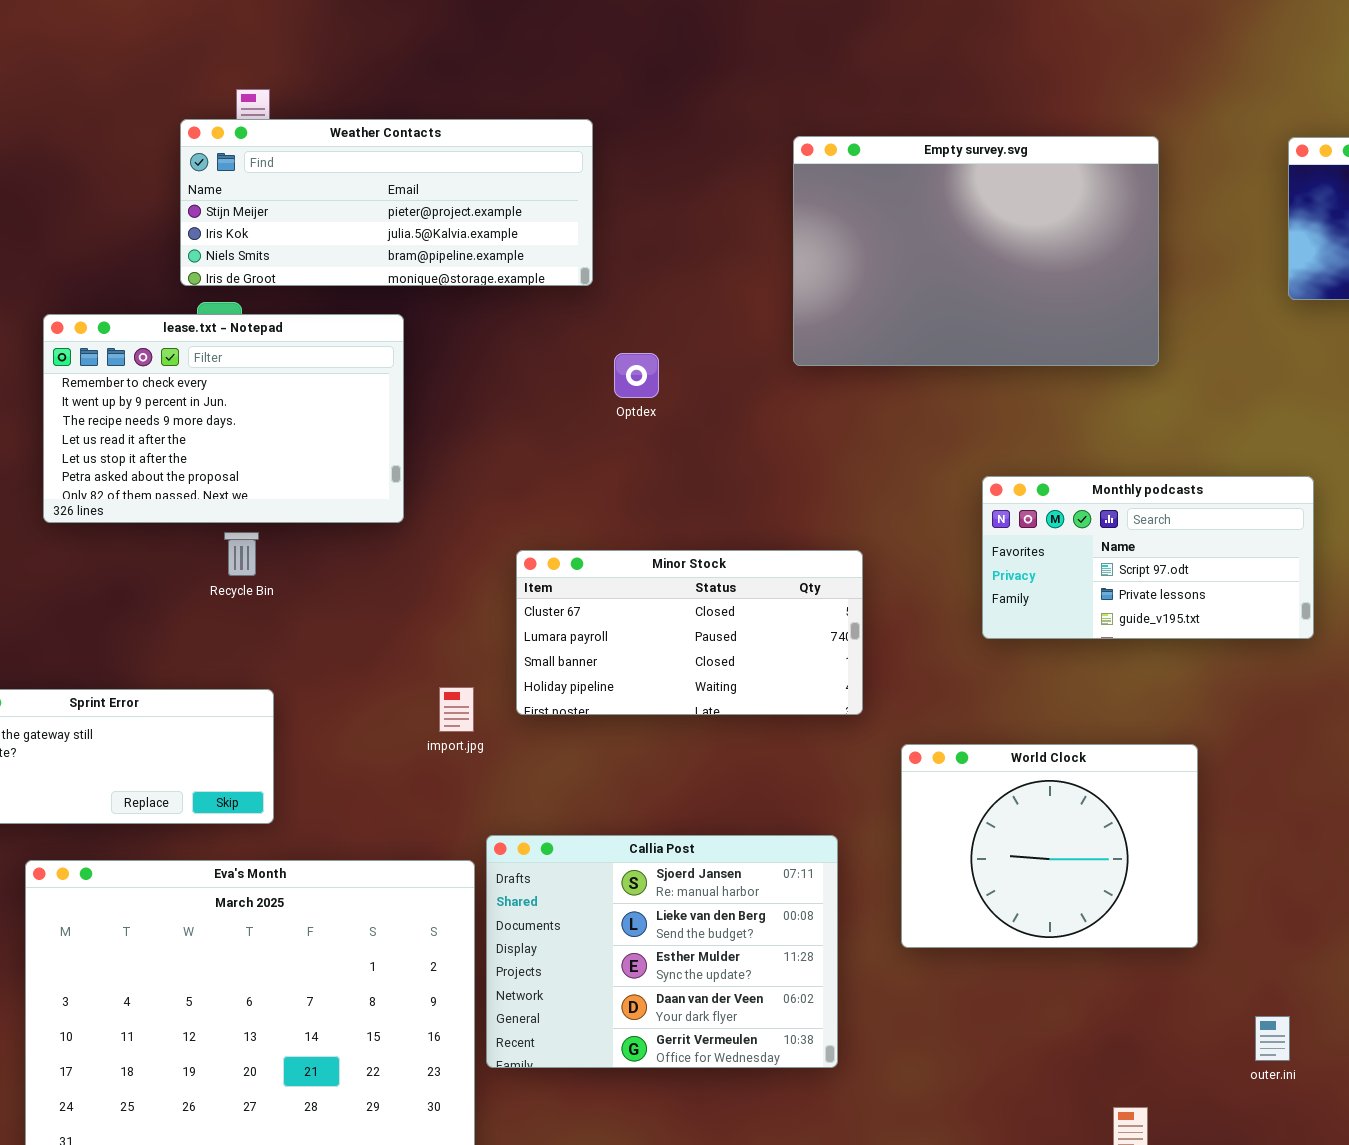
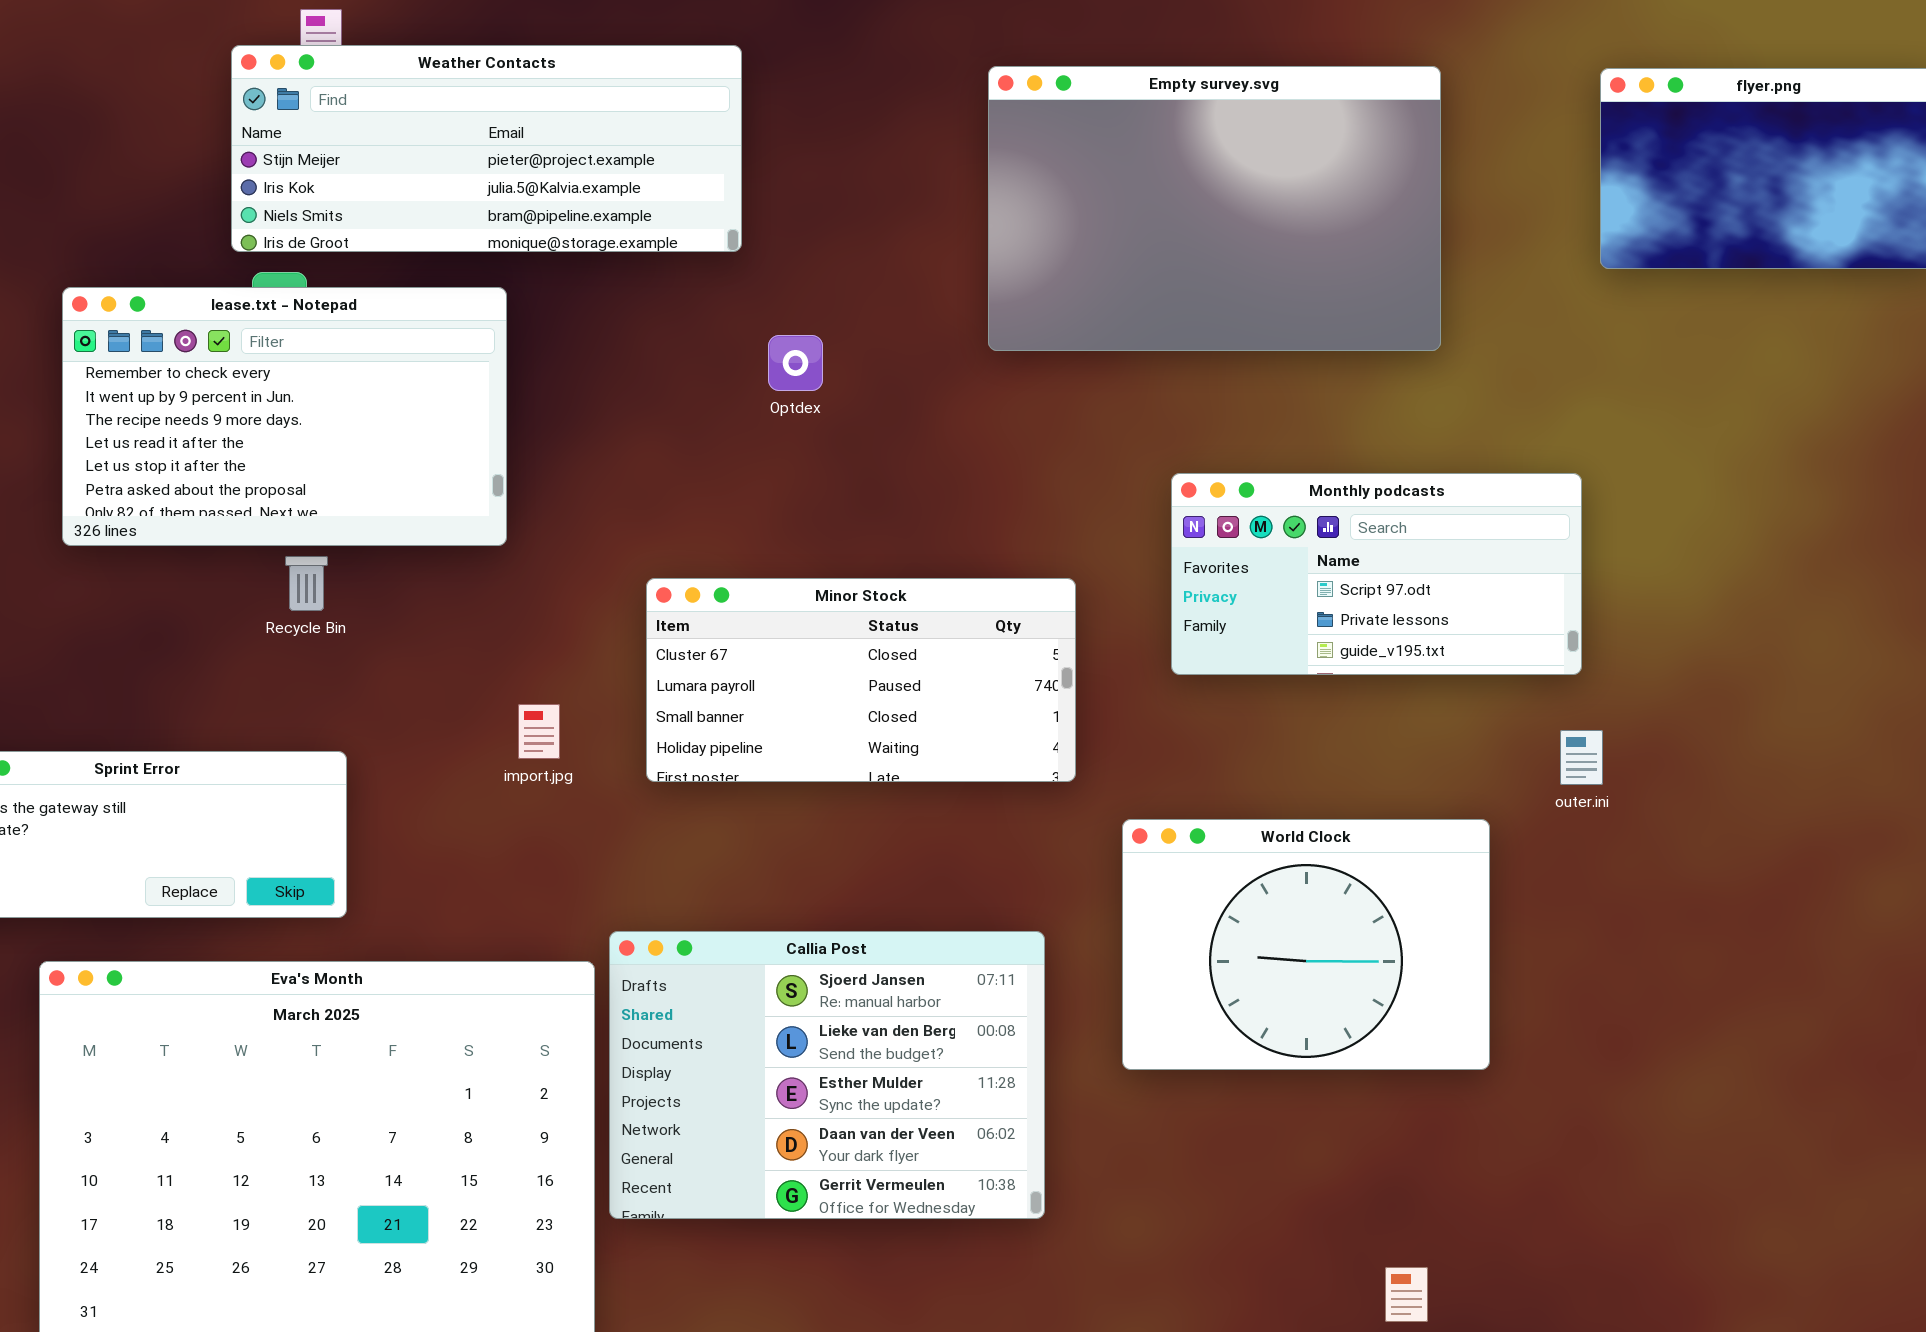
Monthly podcasts: [982,476,1314,639] -> [1171,473,1582,675], moved
import.jpg: [439,687,474,732] -> [518,704,560,759], moved
outer.ini: [1255,1016,1290,1061] -> [1560,730,1603,785], moved

